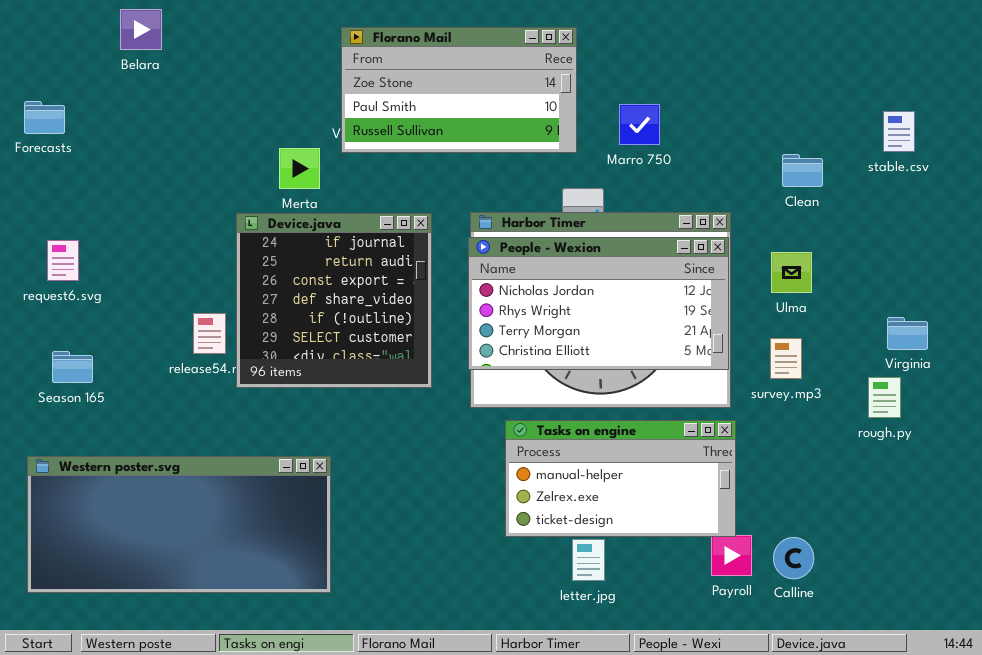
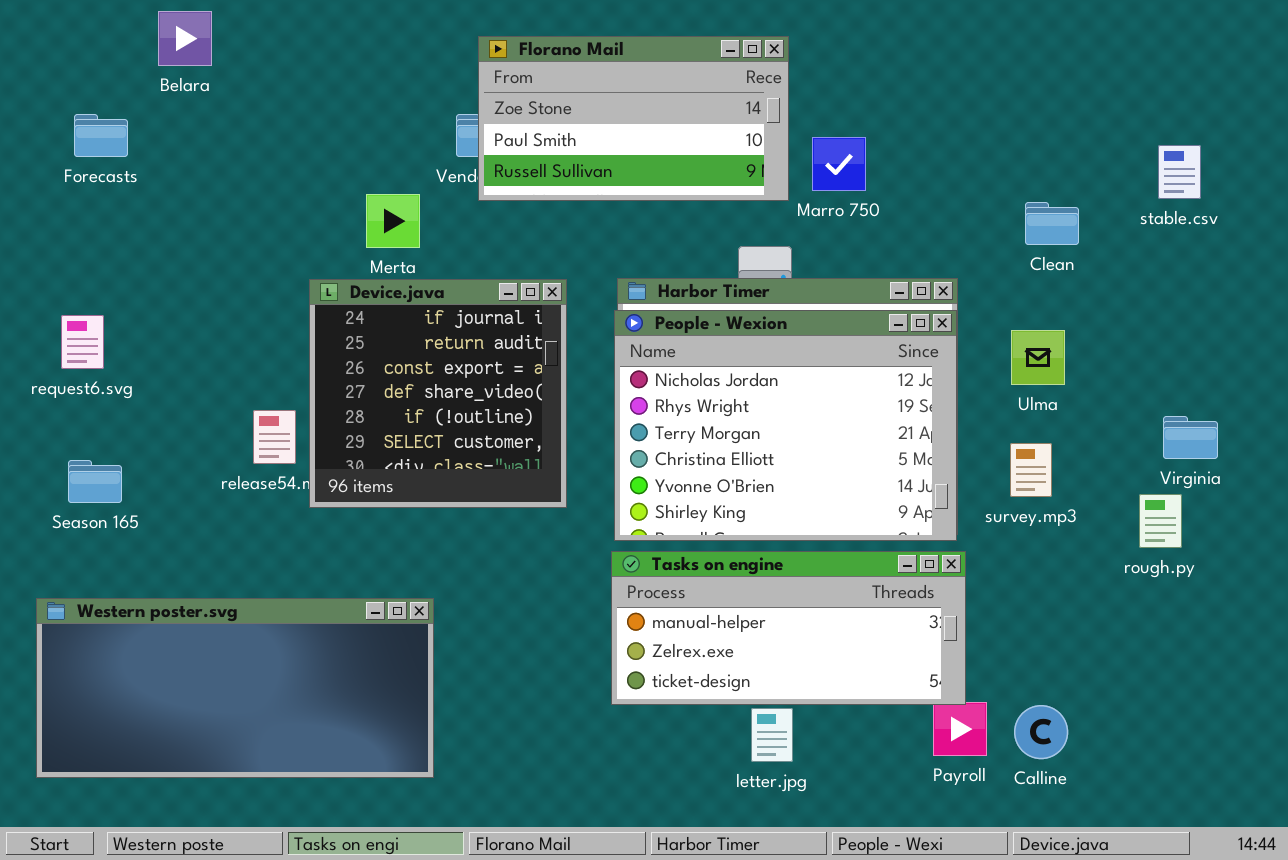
Florano Mail: [341,27,577,153] -> [478,36,789,201], moved
Forecasts: [24,101,65,134] -> [74,114,128,157], moved
People - Wexion: [468,237,729,370] -> [614,310,957,541], resized
Tasks on engine: [505,420,736,537] -> [611,551,966,705], resized

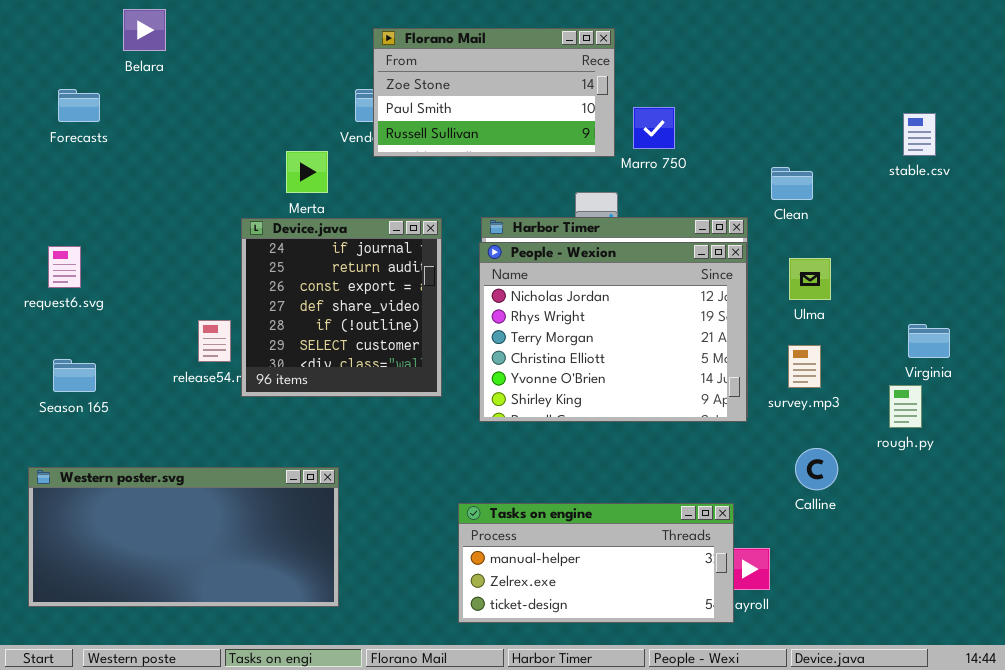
Clean: [1025,202,1079,245] -> [771,167,813,200], moved
Tasks on engine: [611,551,966,705] -> [458,503,734,623], moved
Calline: [1014,705,1068,759] -> [795,448,838,490], moved

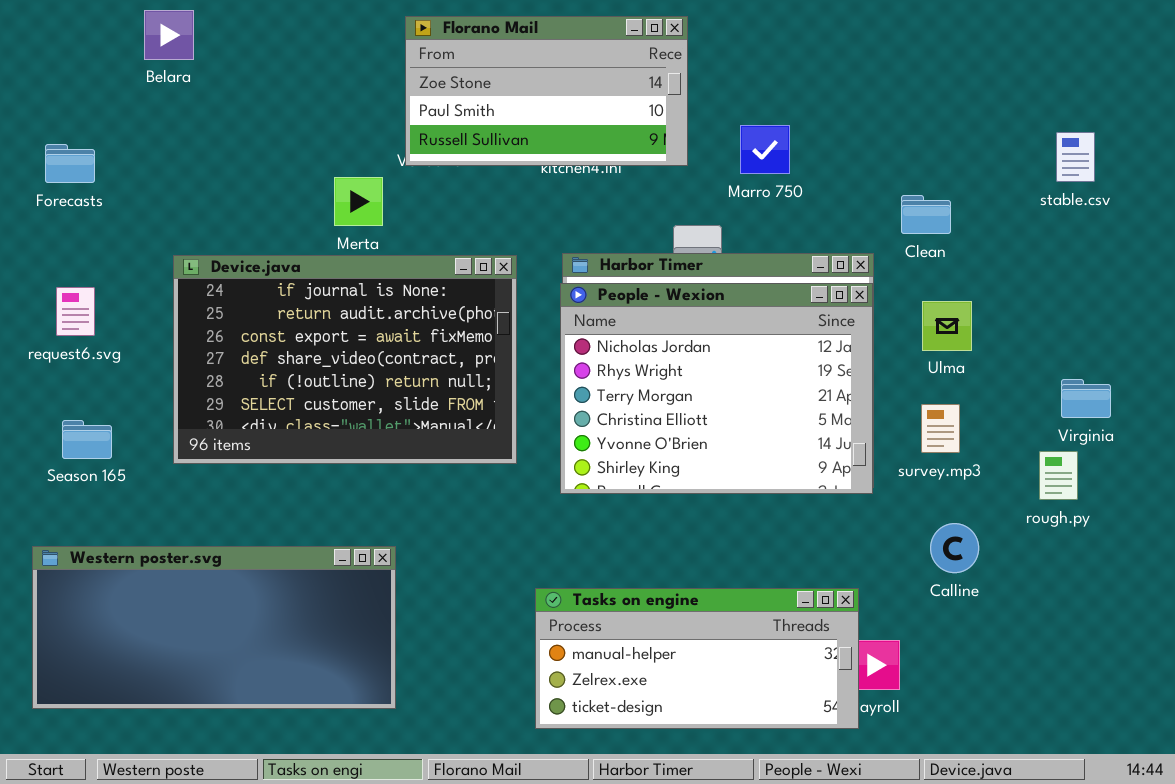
Florano Mail: [373,28,615,157] -> [405,16,688,166], moved
Forecasts: [58,89,100,122] -> [45,144,95,183], moved
Device.java: [241,218,442,397] -> [173,255,517,464], resized

